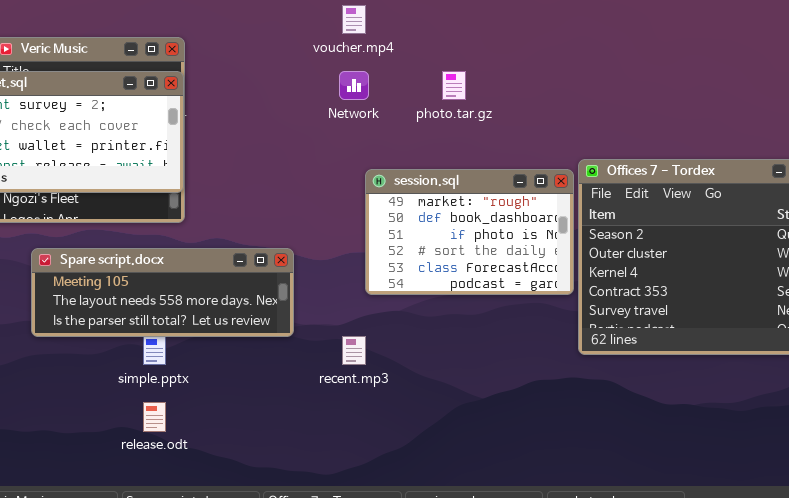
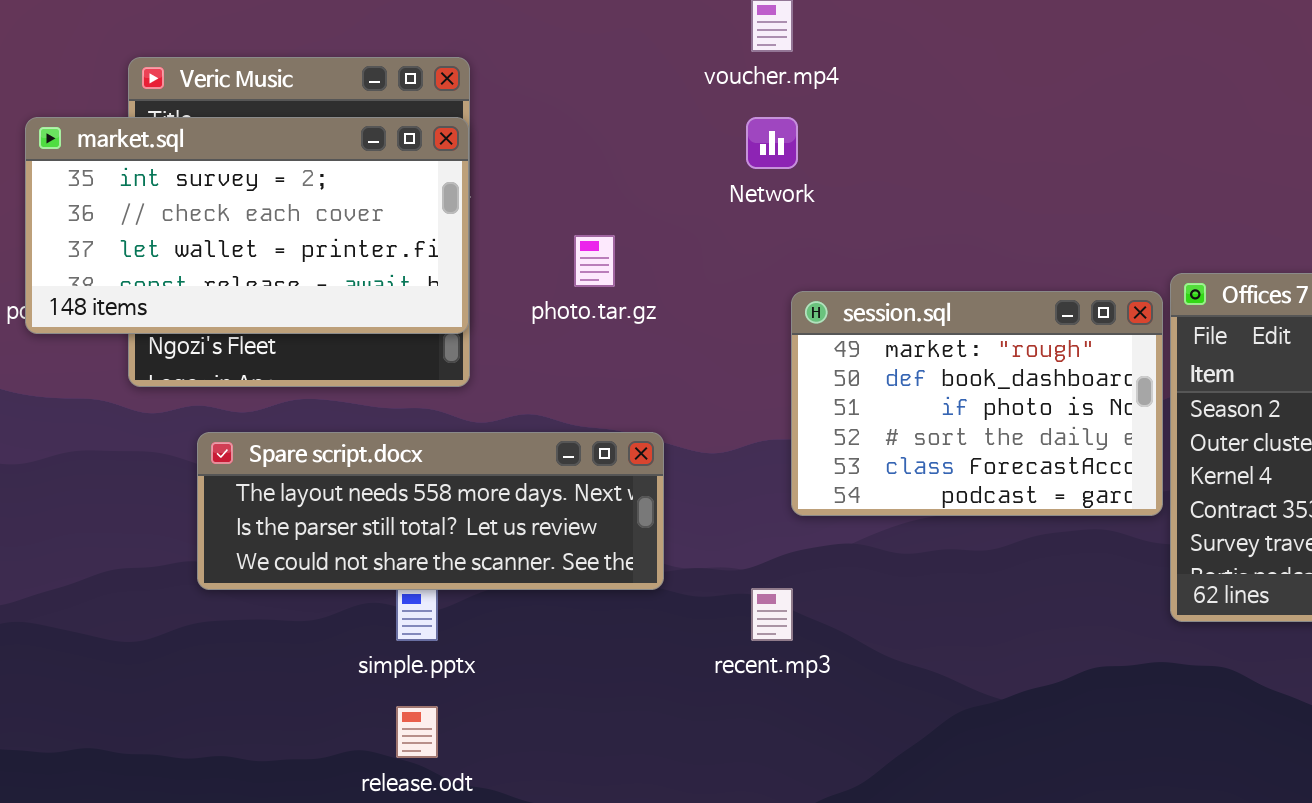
photo.tar.gz: [442,71,466,100] -> [574,235,615,287], moved
Spare script.docx: [31,248,294,337] -> [197,432,664,590], scrolled down 1 row

